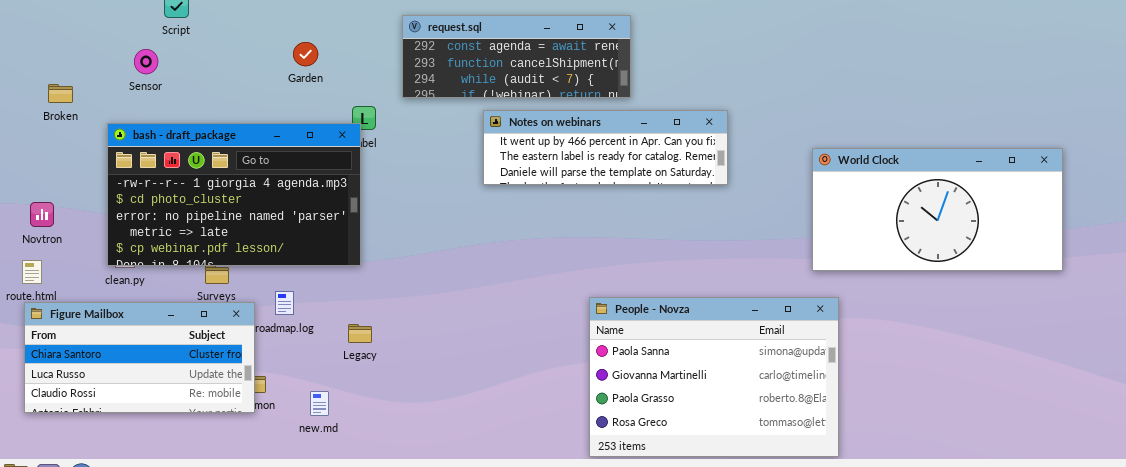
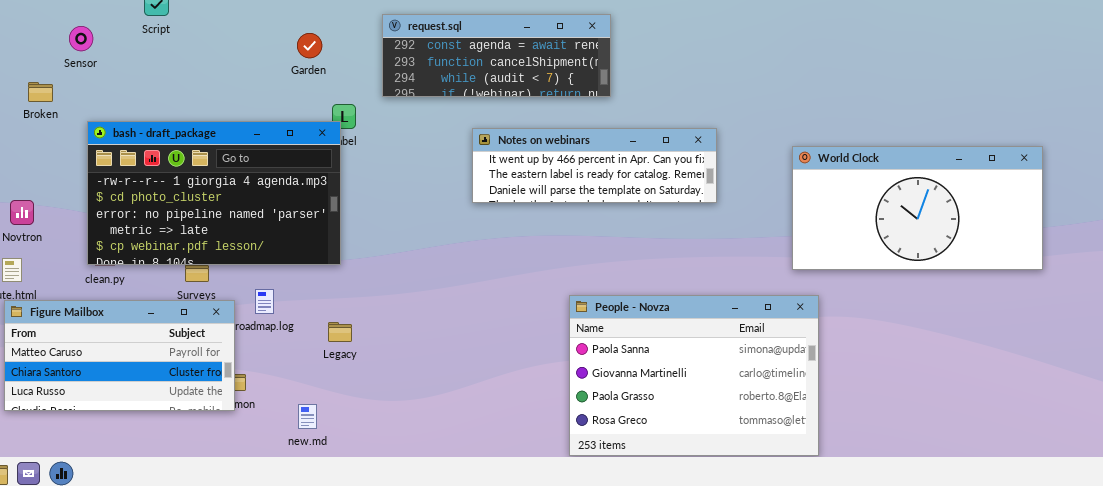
Garden: [293,42,318,66] -> [297,33,322,58], moved
Sensor: [134,49,158,74] -> [69,26,93,51], moved
Notes on webinars: [483,110,728,185] -> [472,128,717,203], moved
Figure Mailbox: [24,302,255,413] -> [4,300,235,411], scrolled up 1 row
new.md: [310,391,329,416] -> [298,404,317,429], moved

